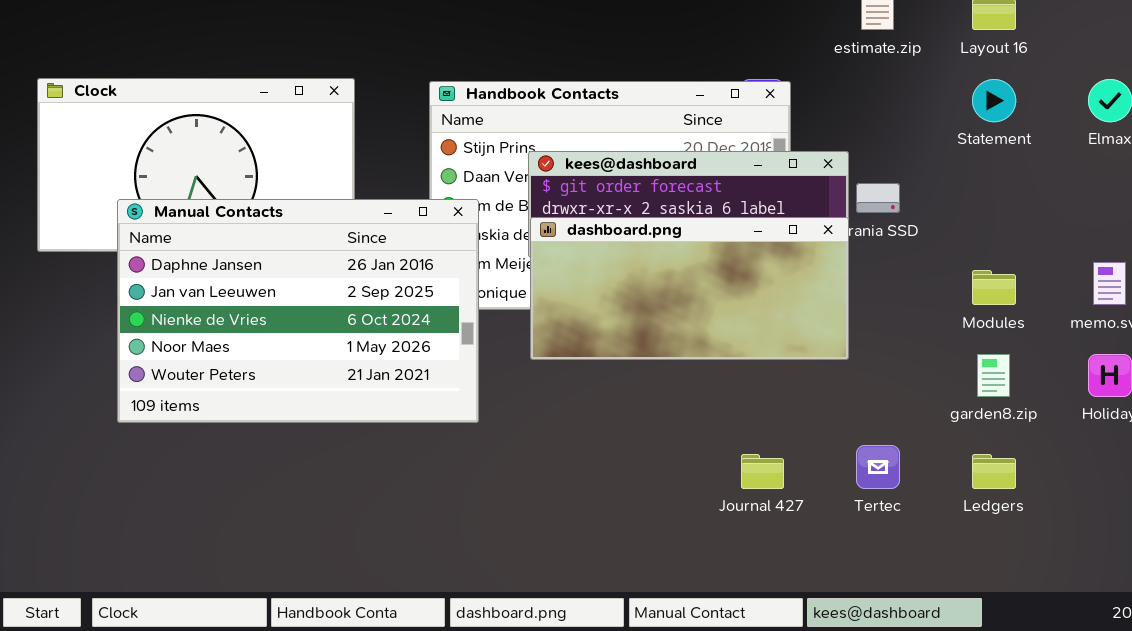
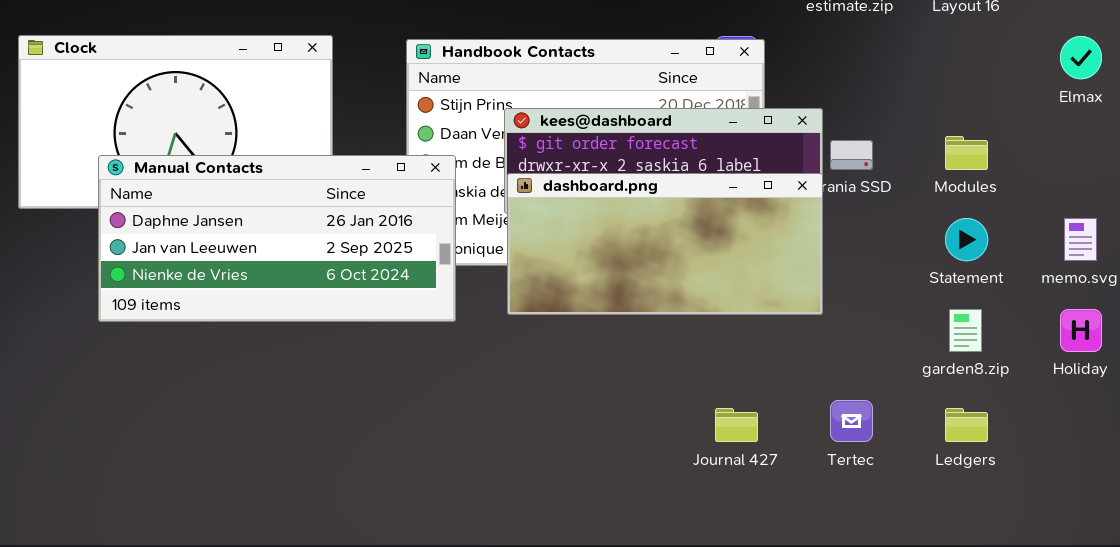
Statement: [972,79,1016,122] -> [945,218,988,261], moved
Manual Contacts: [117,199,479,423] -> [98,155,456,322], resized
Modules: [972,270,1016,305] -> [945,136,988,170], moved

